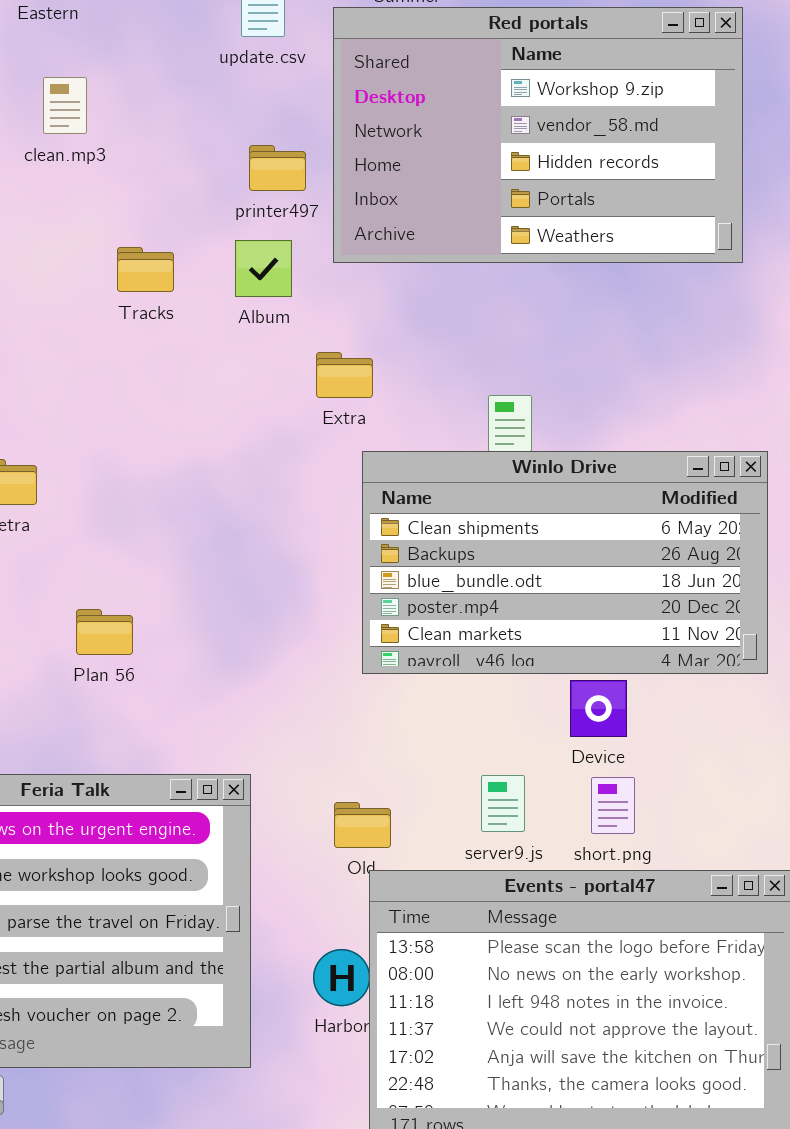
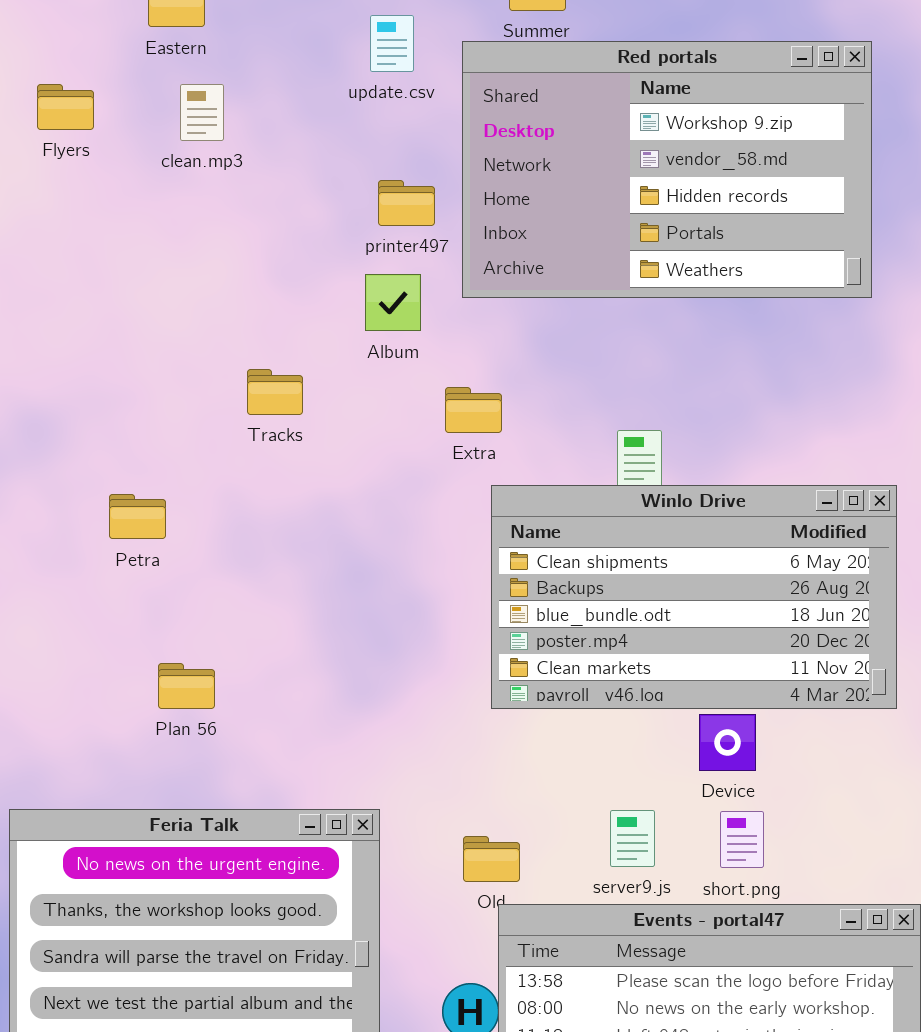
clean.mp3: [43,77,87,134] -> [180,84,224,141], moved
Tracks: [117,247,174,292] -> [247,369,303,415], moved
Plan 56: [76,609,133,655] -> [158,663,215,709], moved

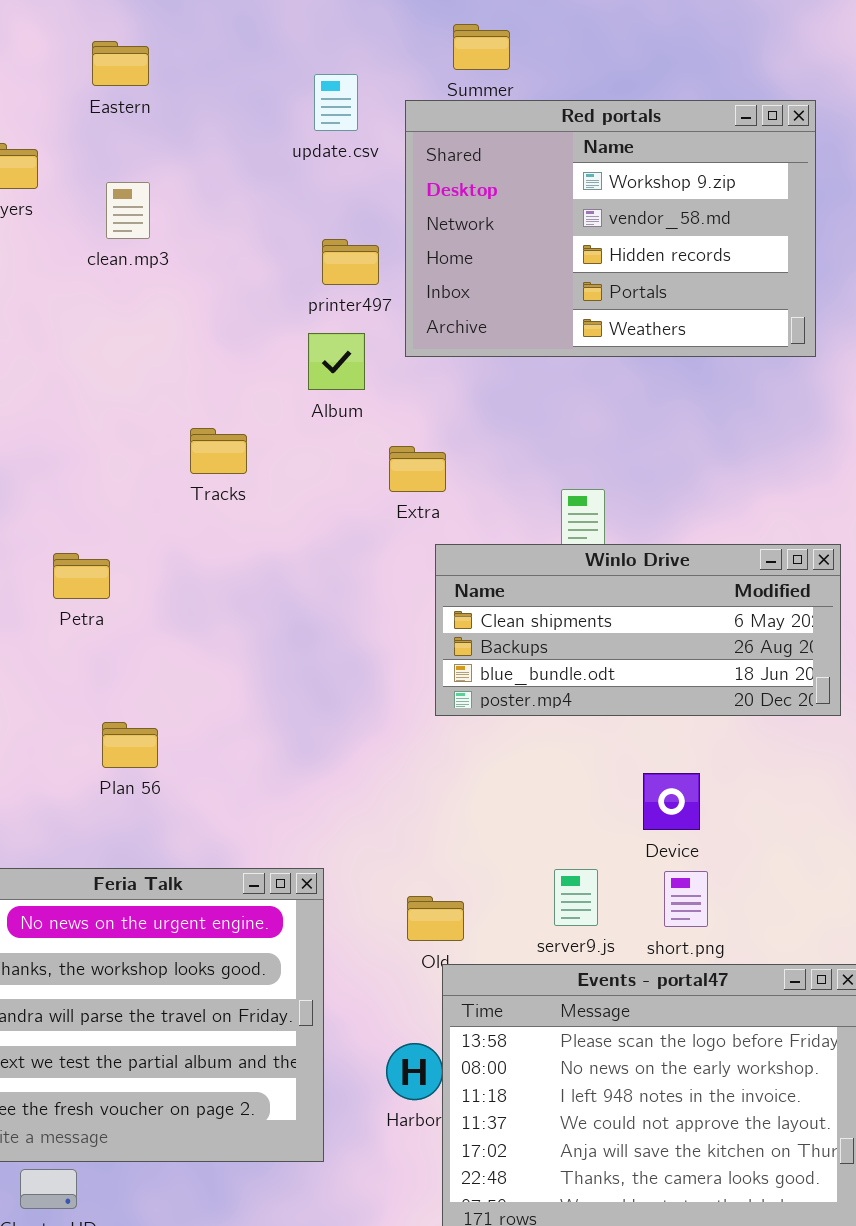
clean.mp3: [180,84,224,141] -> [106,182,150,239], moved
Winlo Drive: [491,485,897,709] -> [435,544,841,716], resized

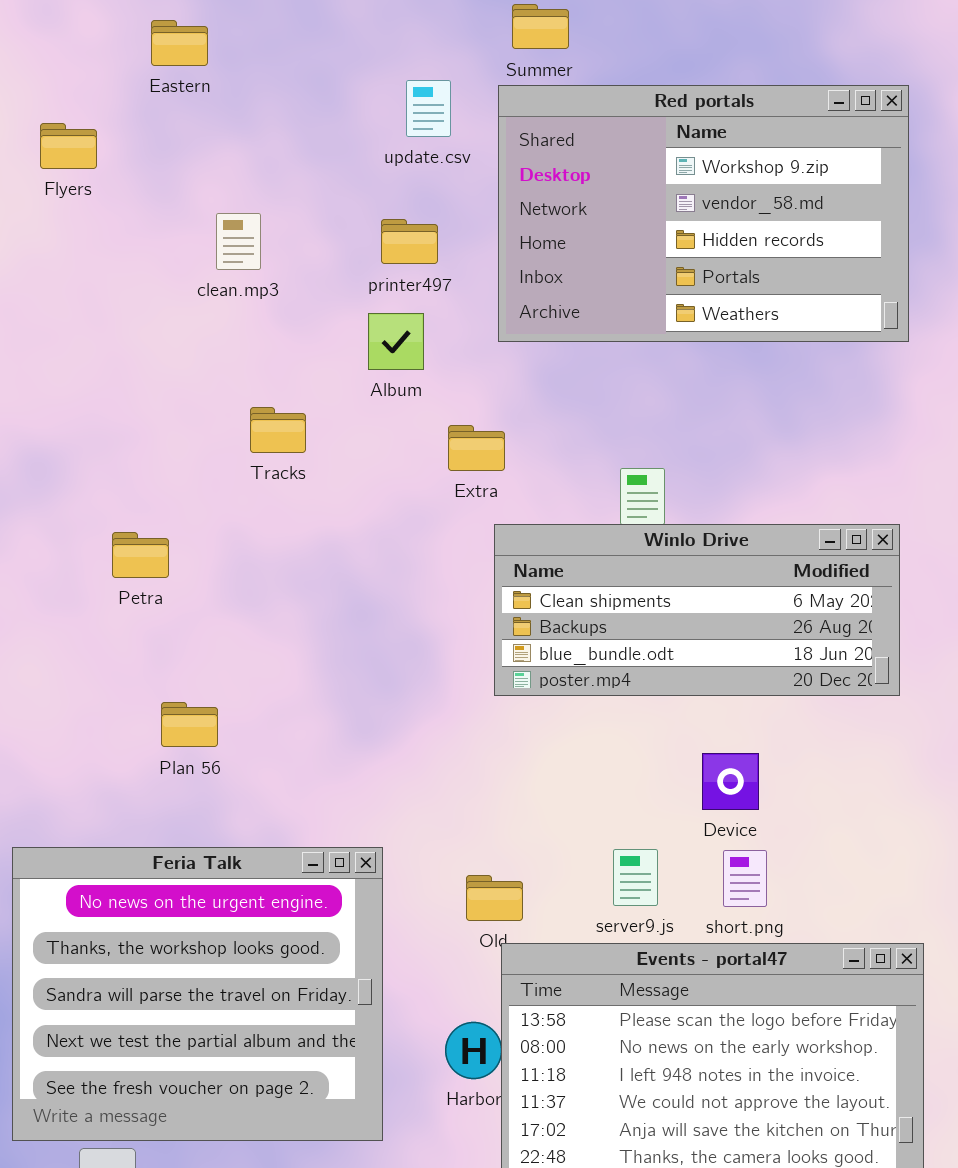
update.csv: [314,74,358,131] -> [406,80,451,137], moved
Red portals: [405,100,816,357] -> [498,85,909,342], moved
clean.mp3: [106,182,150,239] -> [216,213,261,270], moved

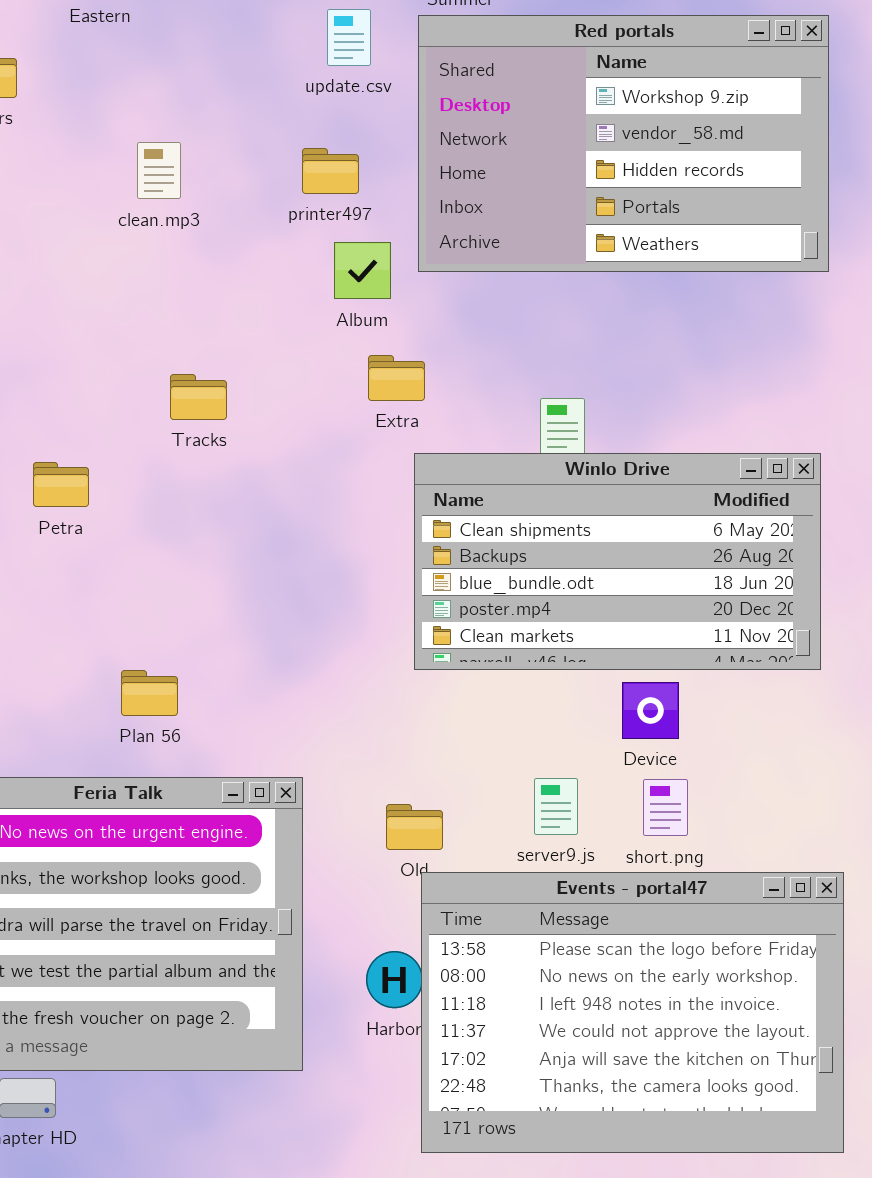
Album: [368,313,424,370] -> [334,242,391,299], moved
Tracks: [250,407,306,453] -> [170,374,227,420], moved
Winlo Drive: [494,524,900,696] -> [414,453,821,670], resized
Plan 56: [161,702,218,747] -> [121,670,178,716], moved

